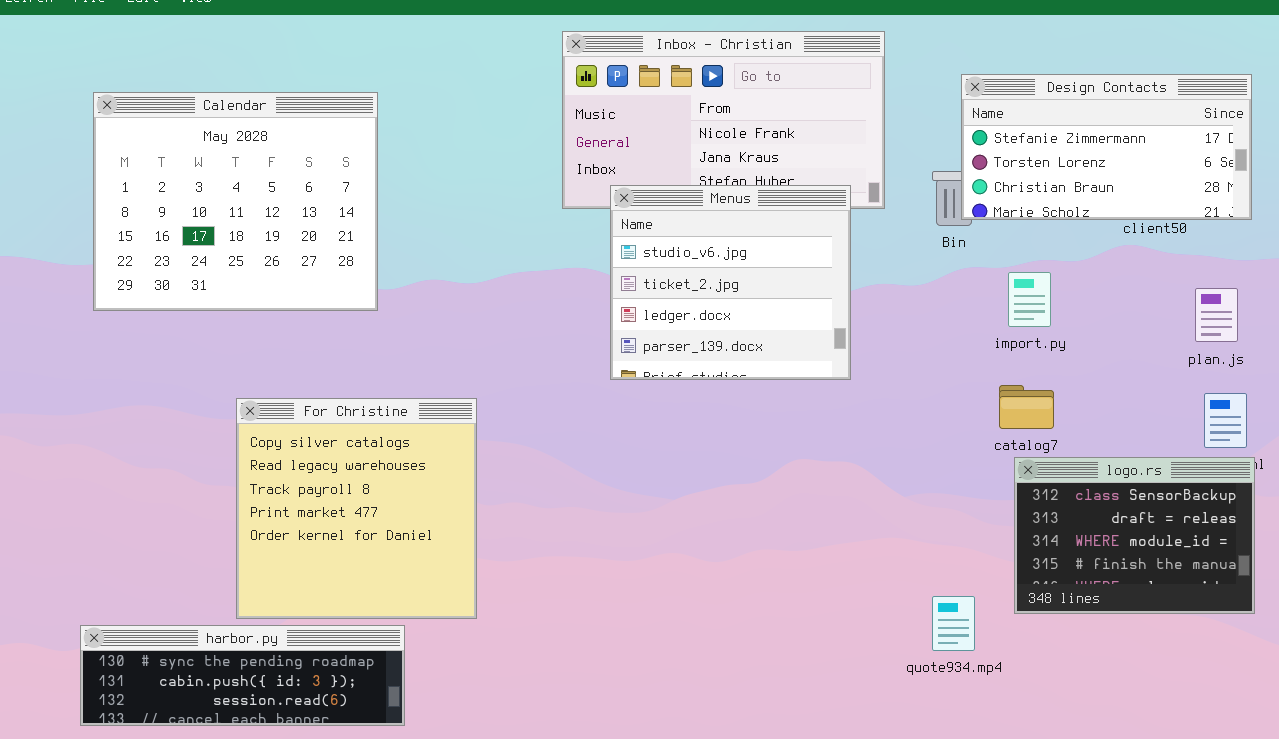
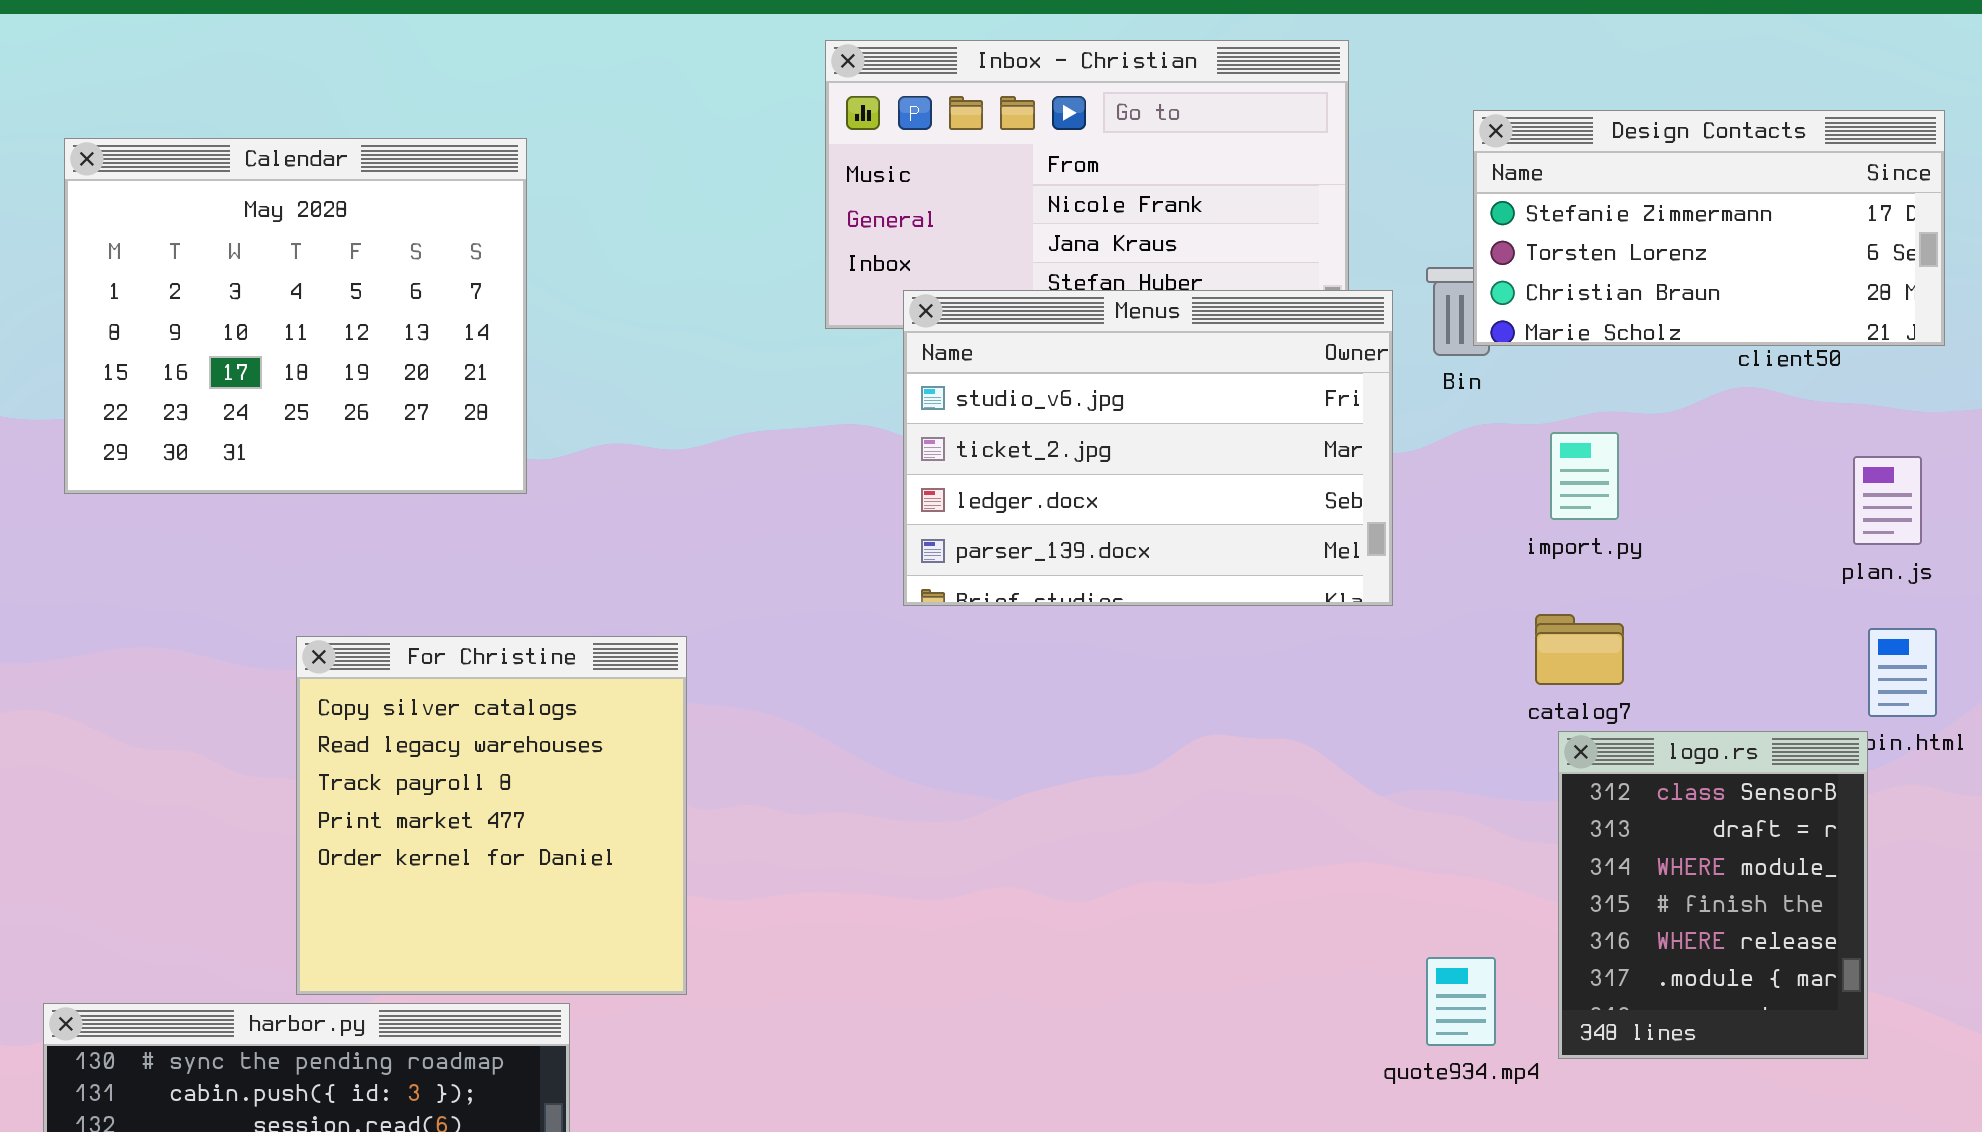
Menus: [610,185,851,380] -> [903,290,1393,606], resized
logo.rs: [1014,457,1255,614] -> [1558,731,1868,1059], resized

